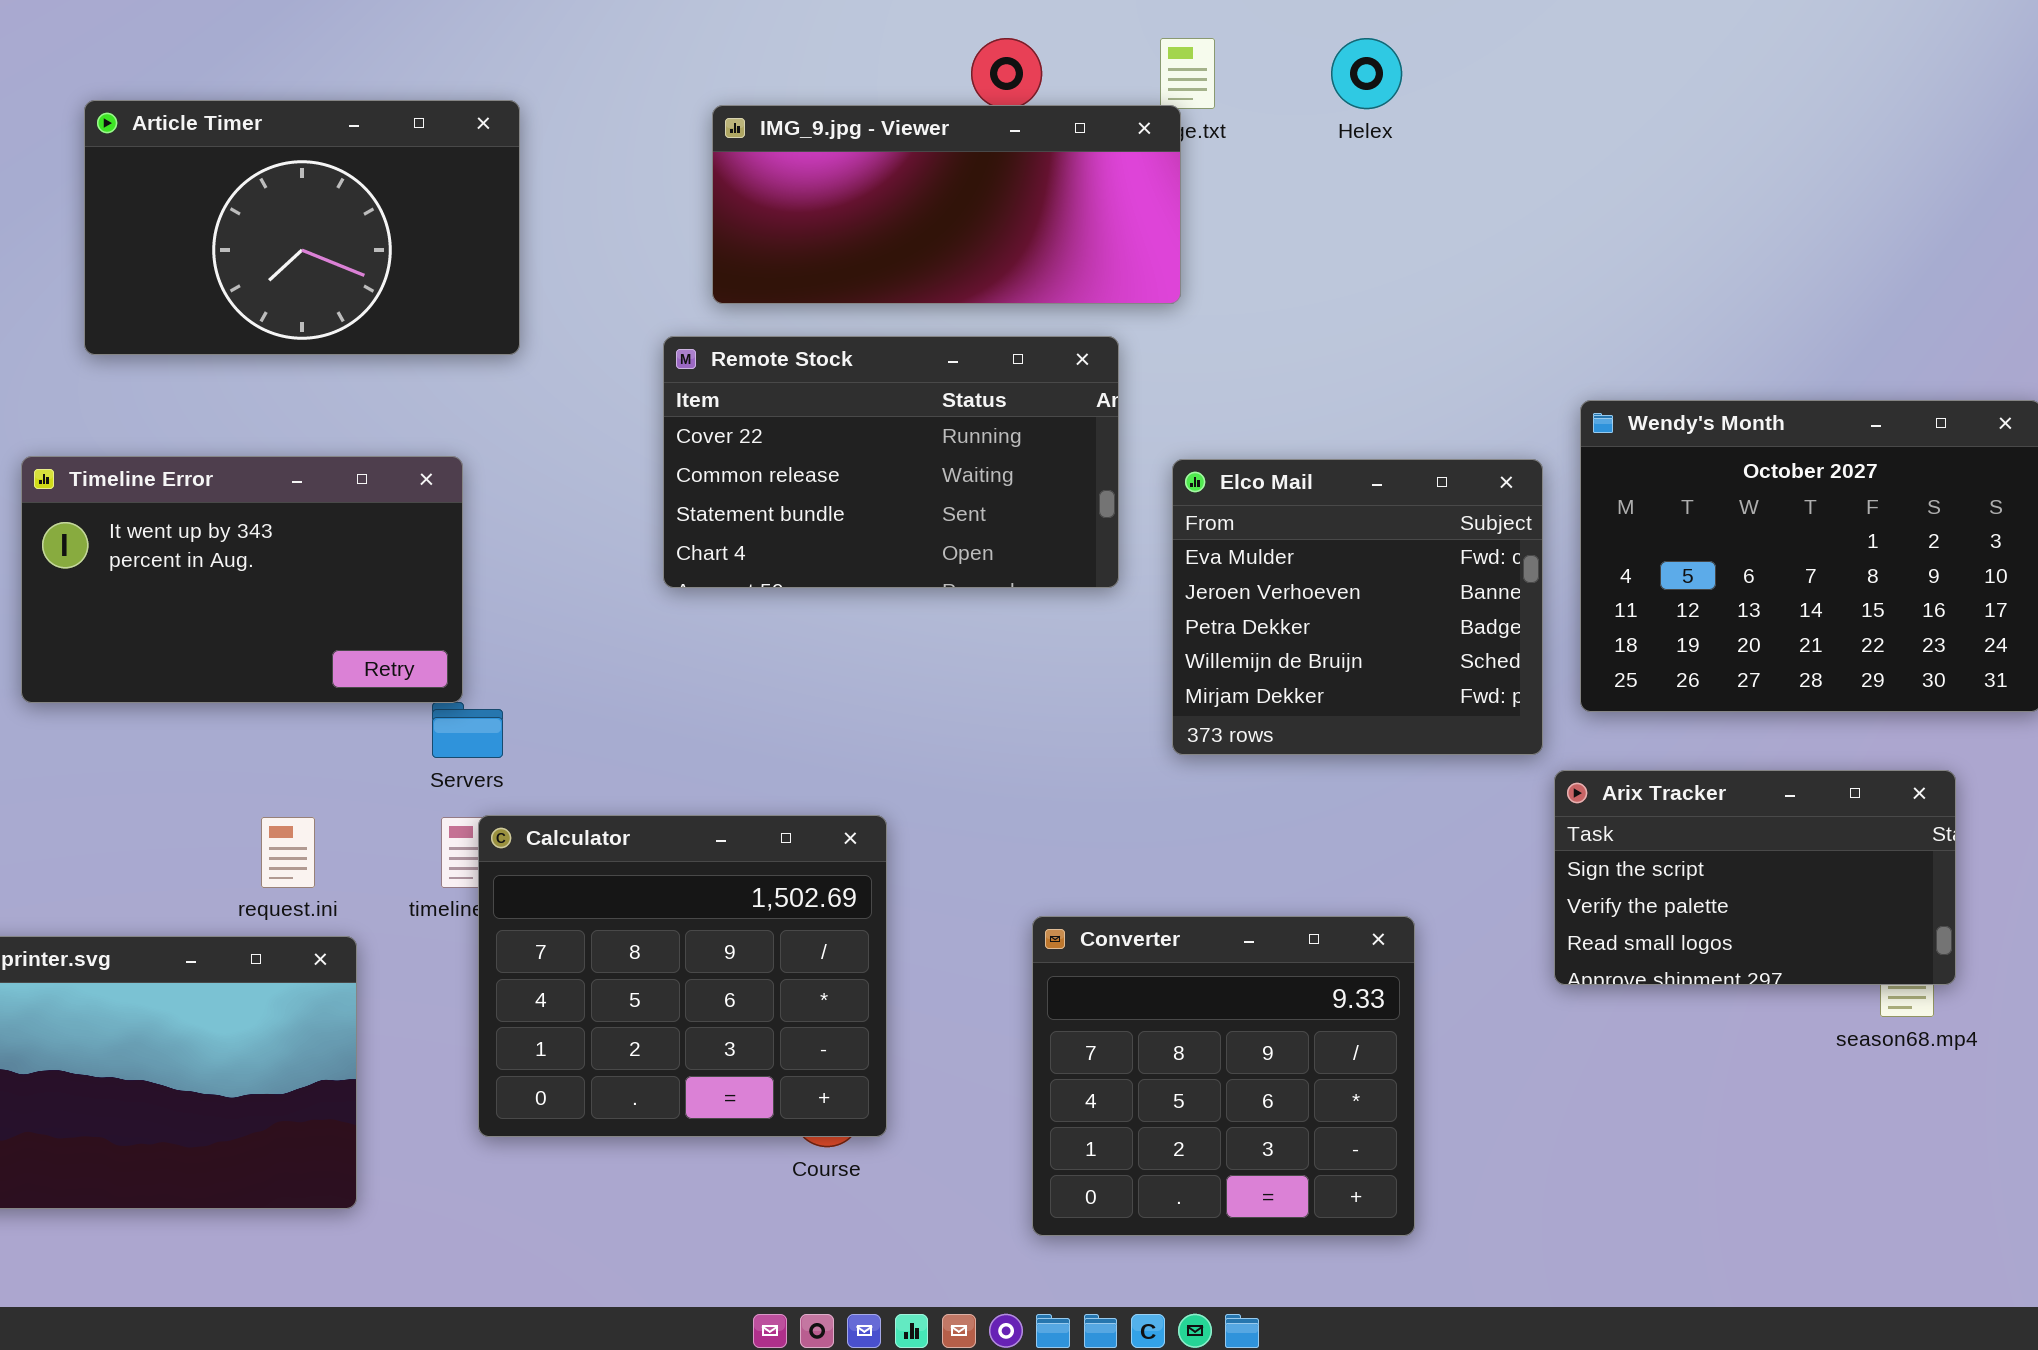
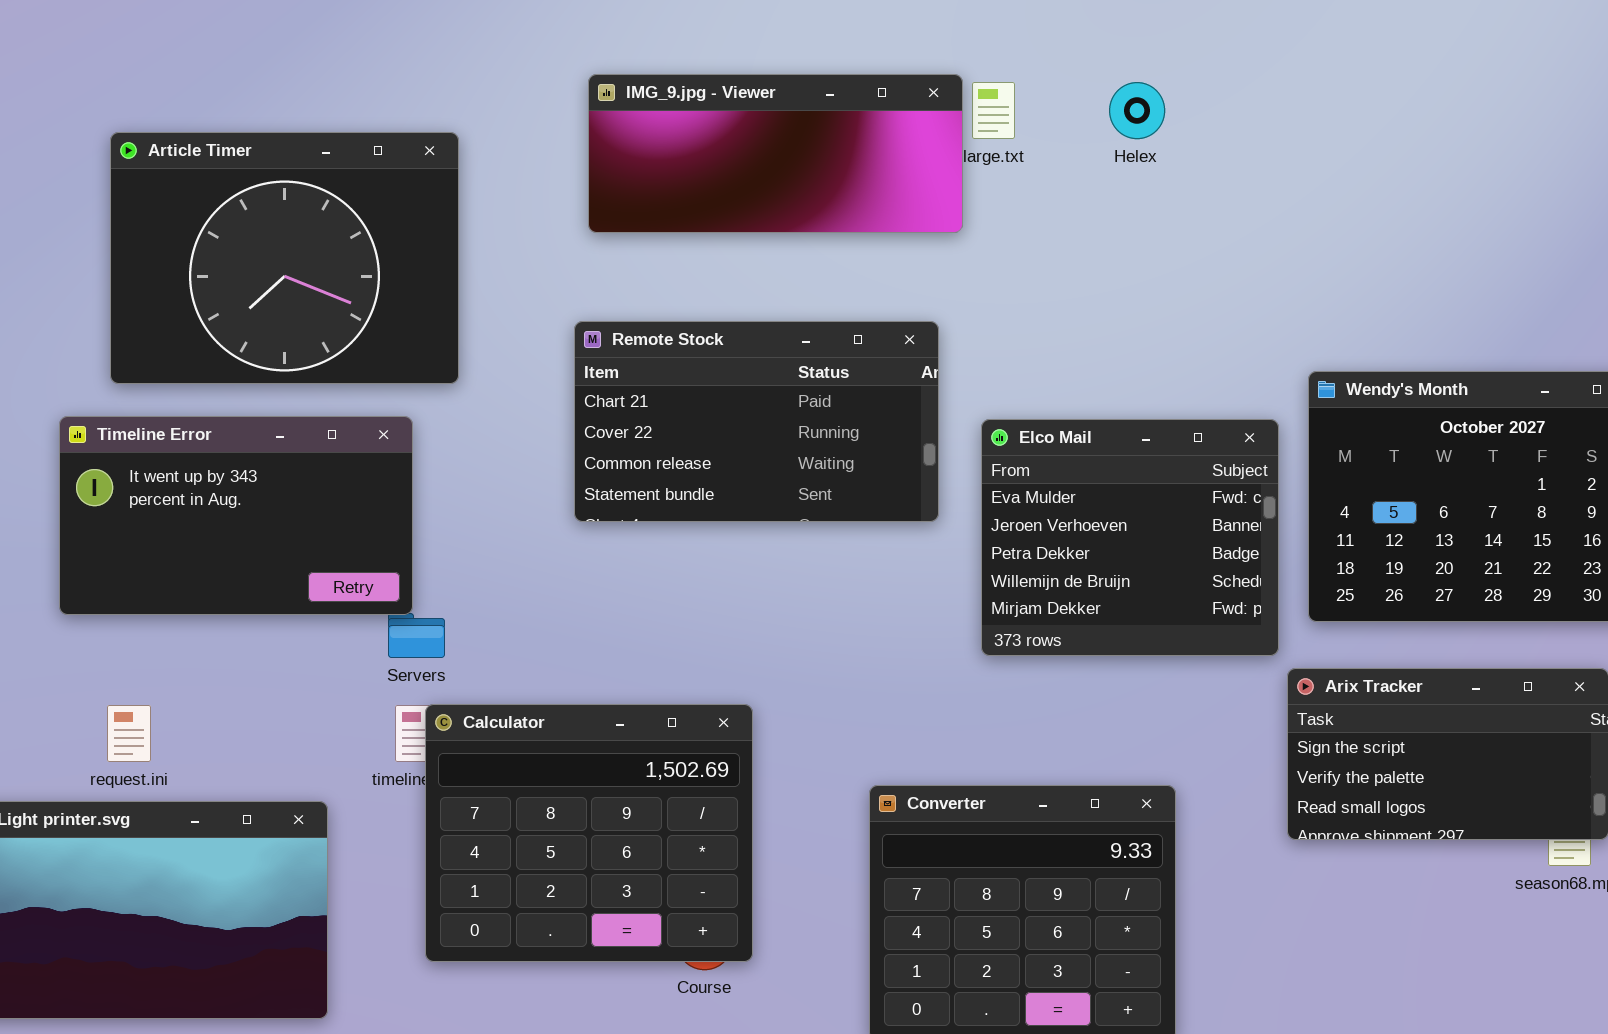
Article Timer: [84,100,520,355] -> [110,132,459,384], resized
IMG_9.jpg - Viewer: [712,105,1181,304] -> [588,74,963,233], moved
Remote Stock: [663,336,1119,588] -> [574,321,939,522], scrolled up 1 row
request.ini: [261,817,315,888] -> [107,705,151,762], moved

